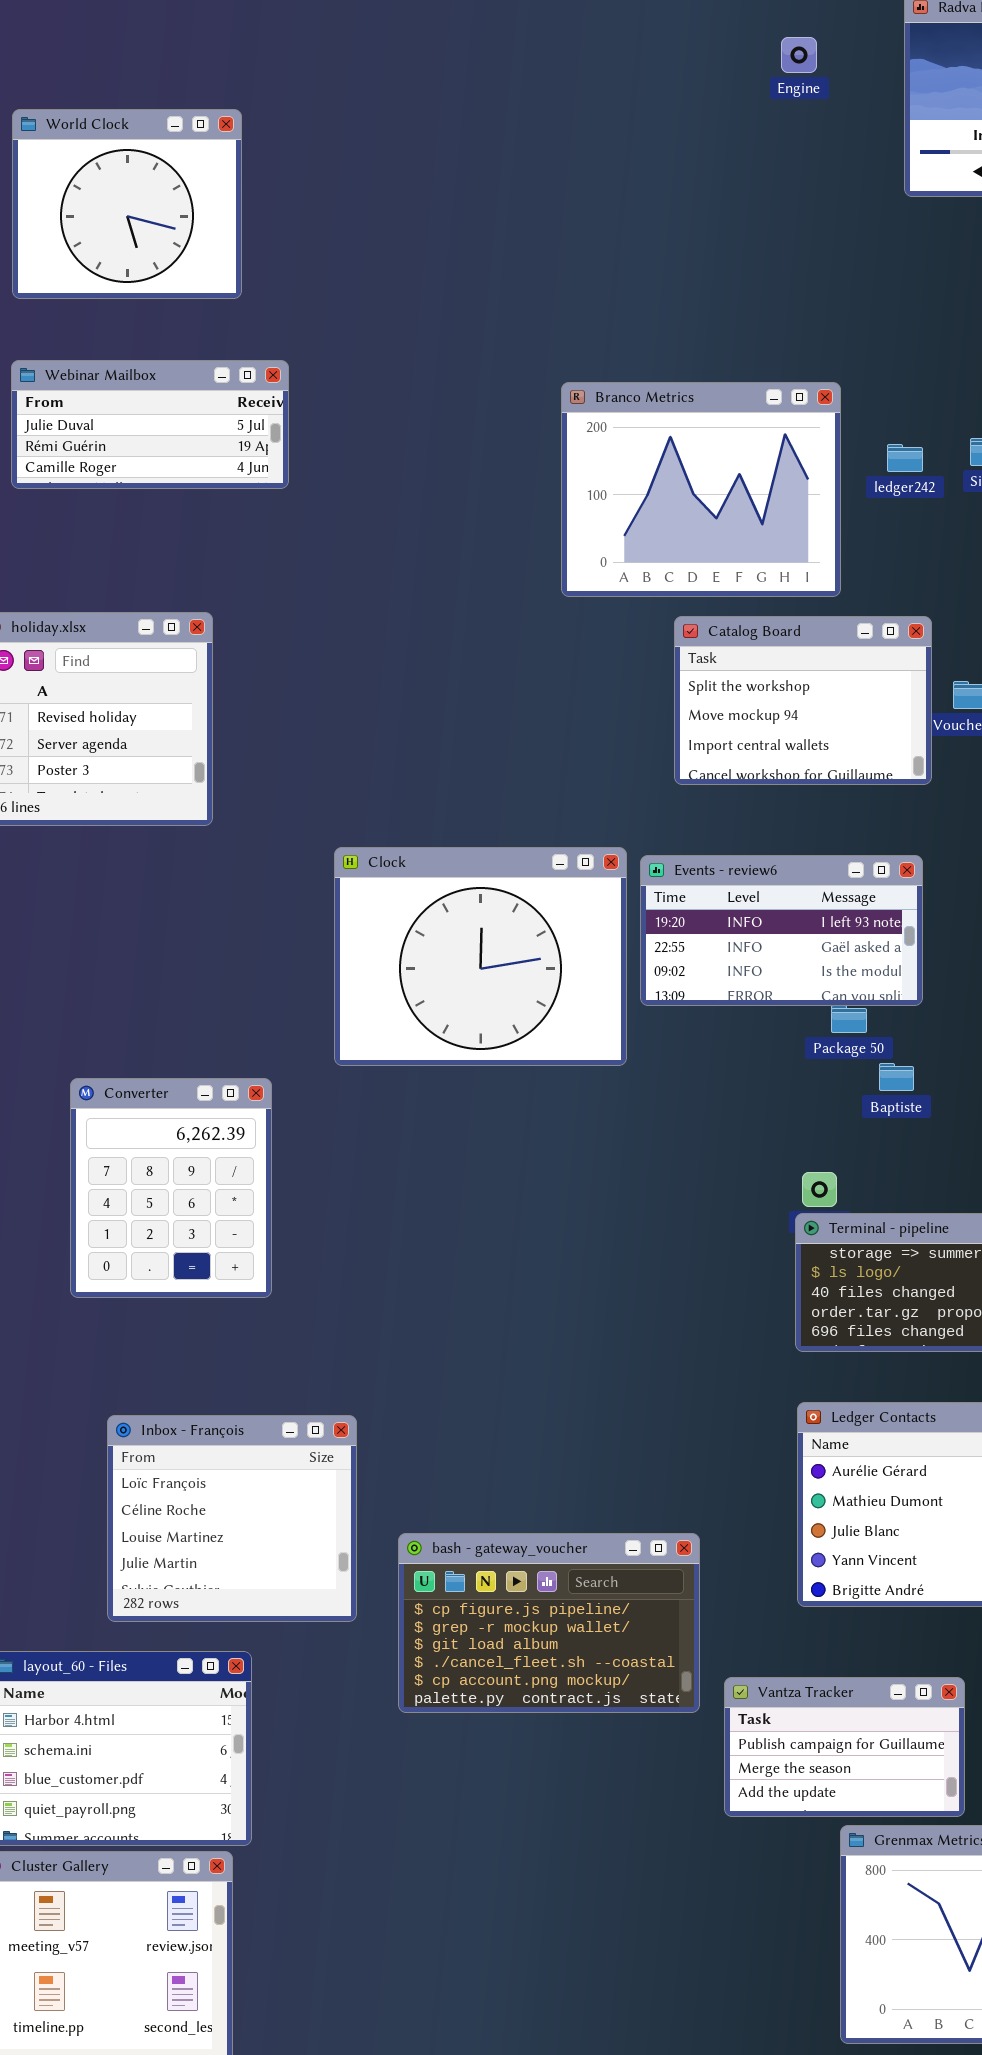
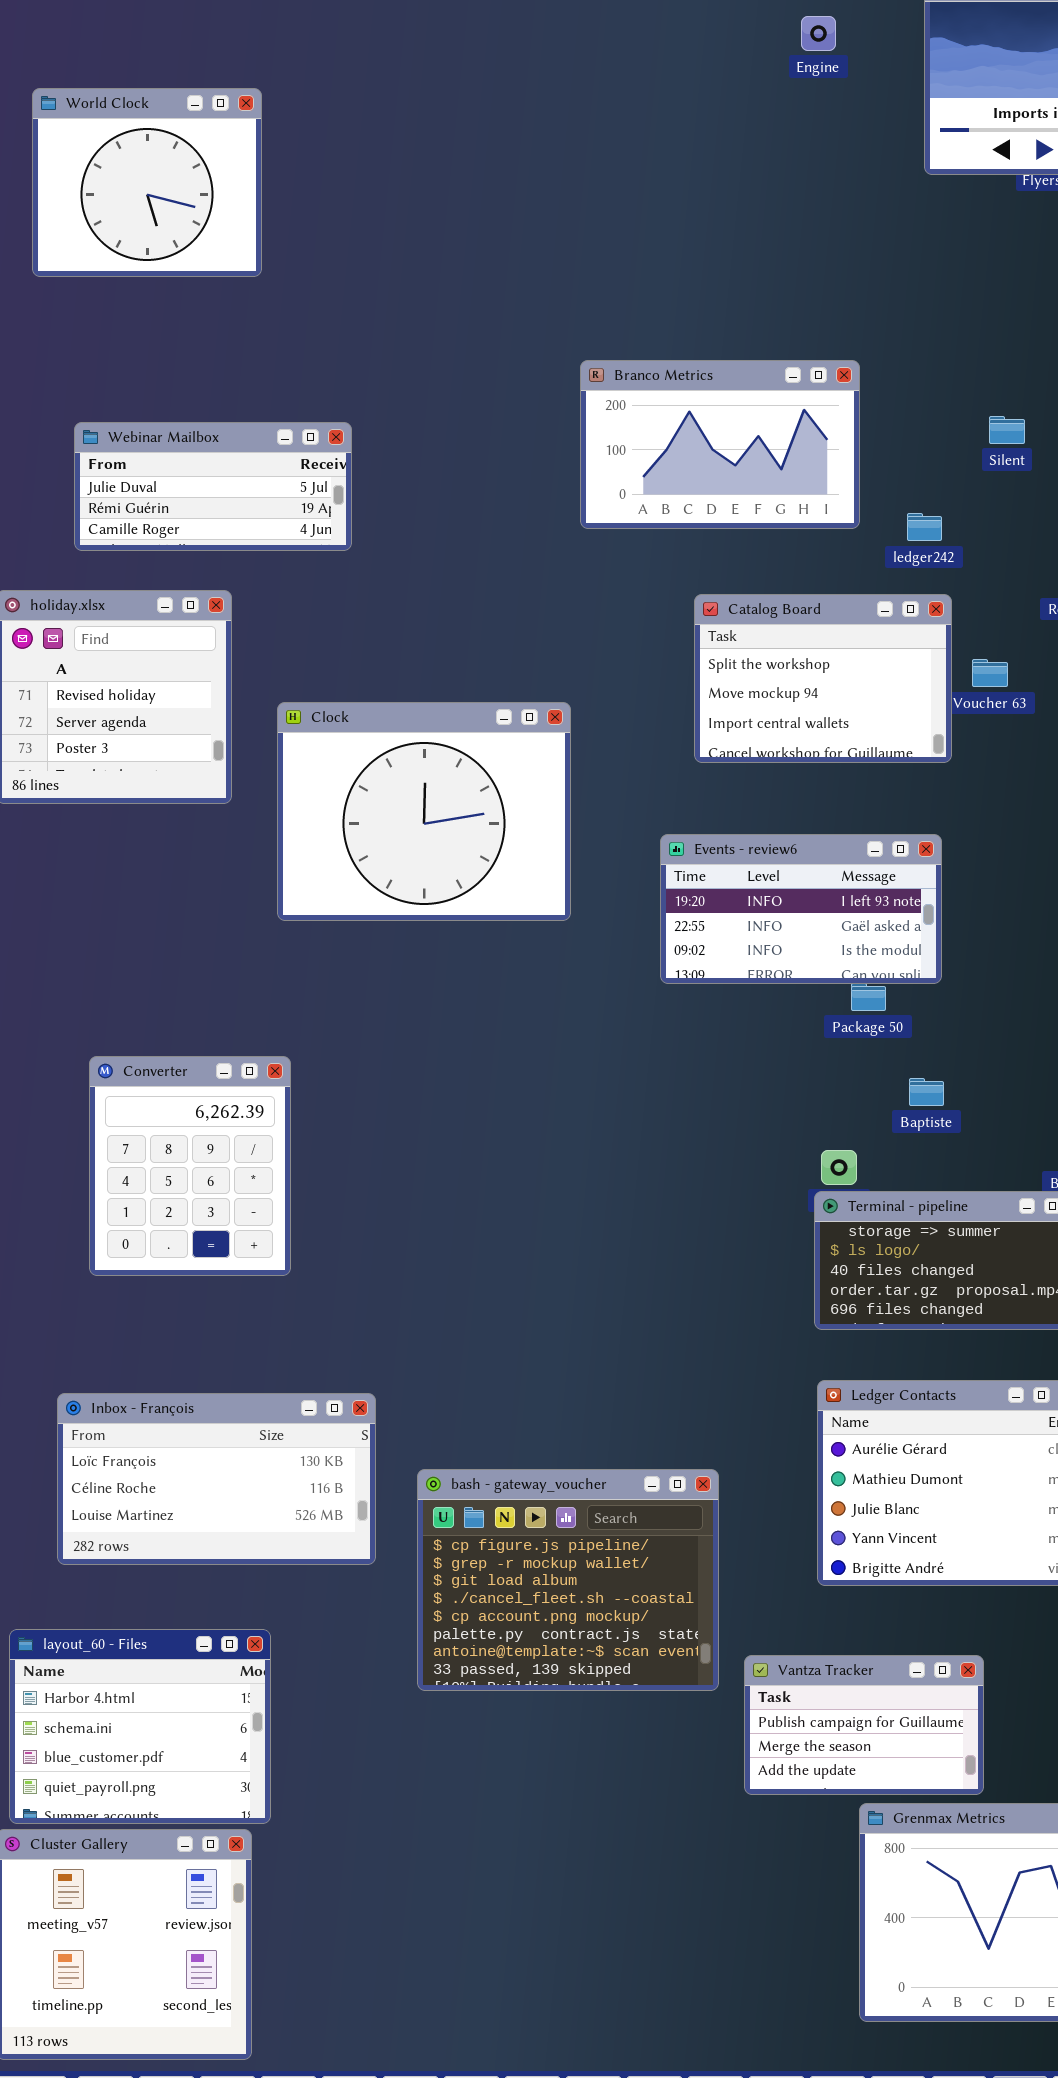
Webinar Mailbox: [11,360,289,489] -> [74,422,352,551], moved
Branco Metrics: [561,382,841,597] -> [580,360,860,529], resized
ledger242: [887,444,923,472] -> [907,513,942,541], moved
Clock: [334,847,627,1066] -> [277,702,571,921], moved
Baptiste: [879,1063,914,1091] -> [909,1078,944,1106], moved
Inbox - François: [107,1415,357,1622] -> [57,1393,376,1565], resized
bash - gateway_voucher: [398,1533,700,1713] -> [417,1469,719,1691], resized

